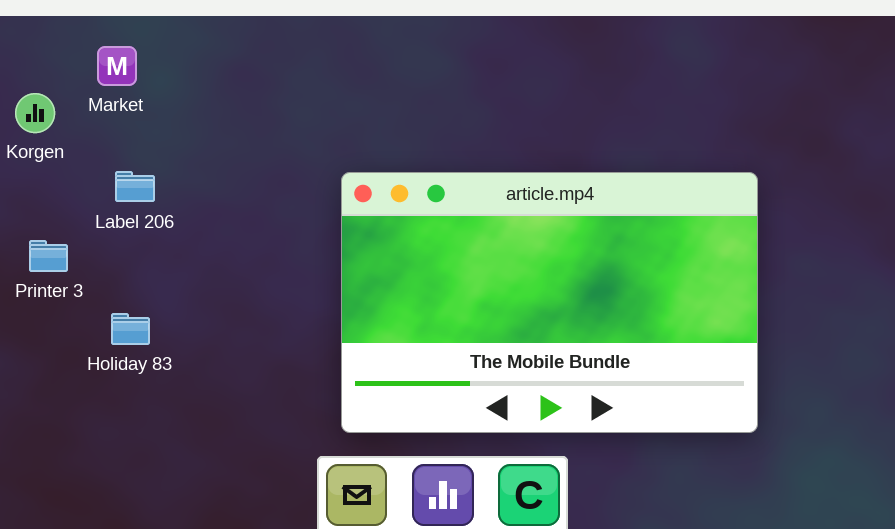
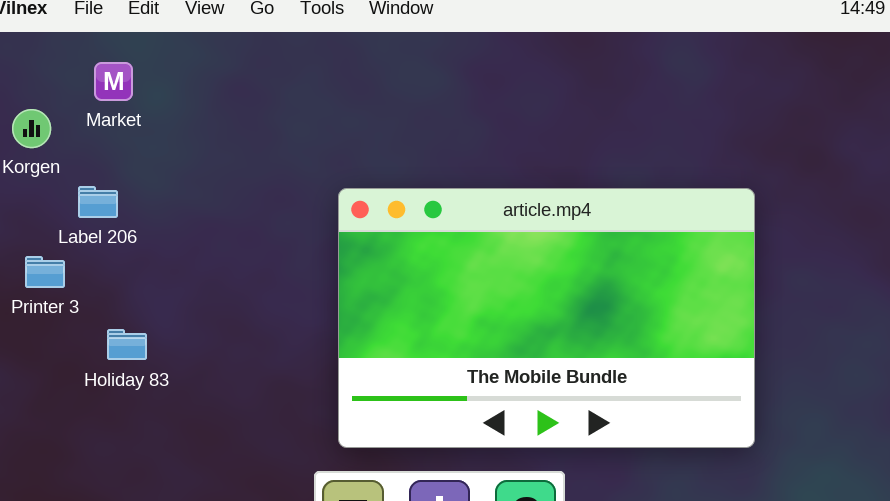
Label 206: [115,171,155,202] -> [78,186,118,218], moved

